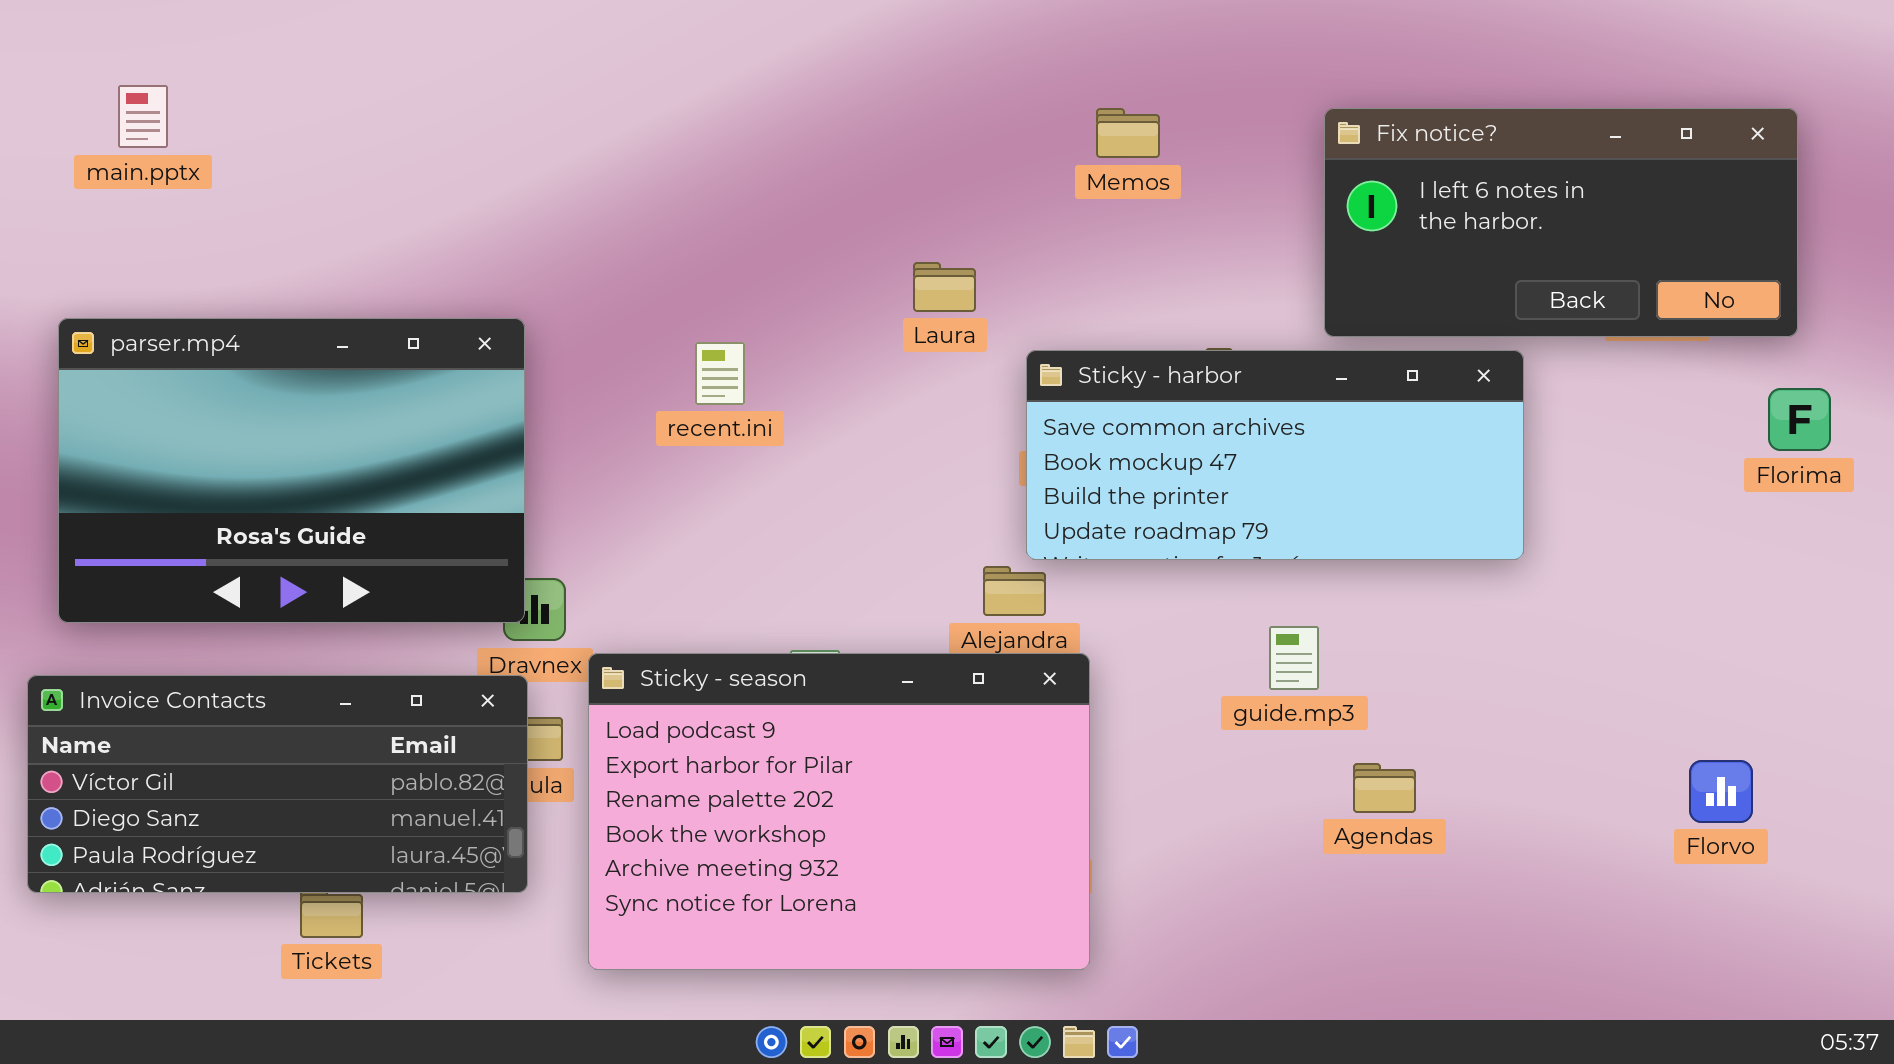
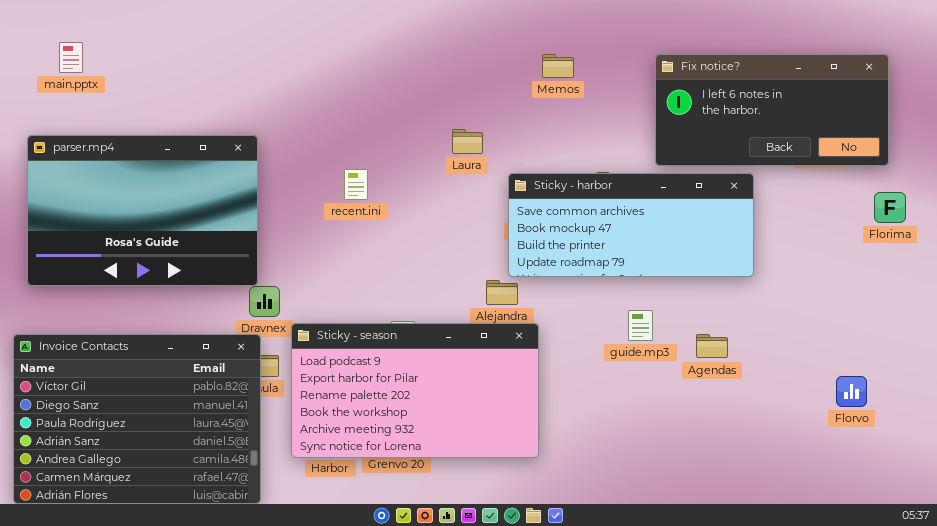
parser.mp4: [58,318,525,623] -> [27,135,258,286], moved
Sticky - season: [588,653,1090,970] -> [291,323,539,458], resized
Invoice Contacts: [27,675,528,893] -> [13,334,261,504], resized
Agendas: [1353,763,1416,813] -> [696,334,728,358], moved

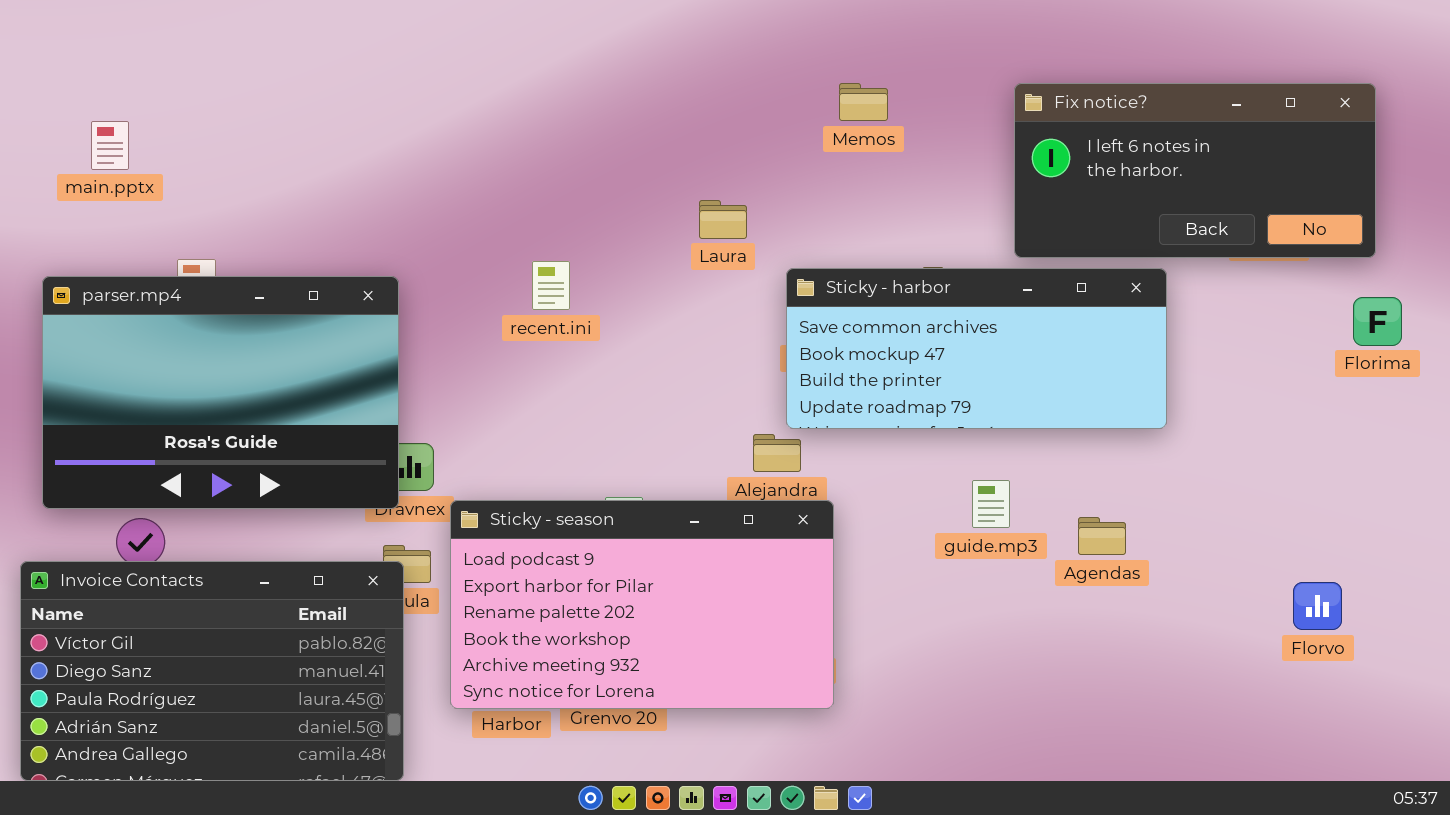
main.pptx: [59,42,83,73] -> [91,121,129,170], moved
parser.mp4: [27,135,258,286] -> [42,276,399,509], moved
Invoice Contacts: [13,334,261,504] -> [20,561,404,781], resized

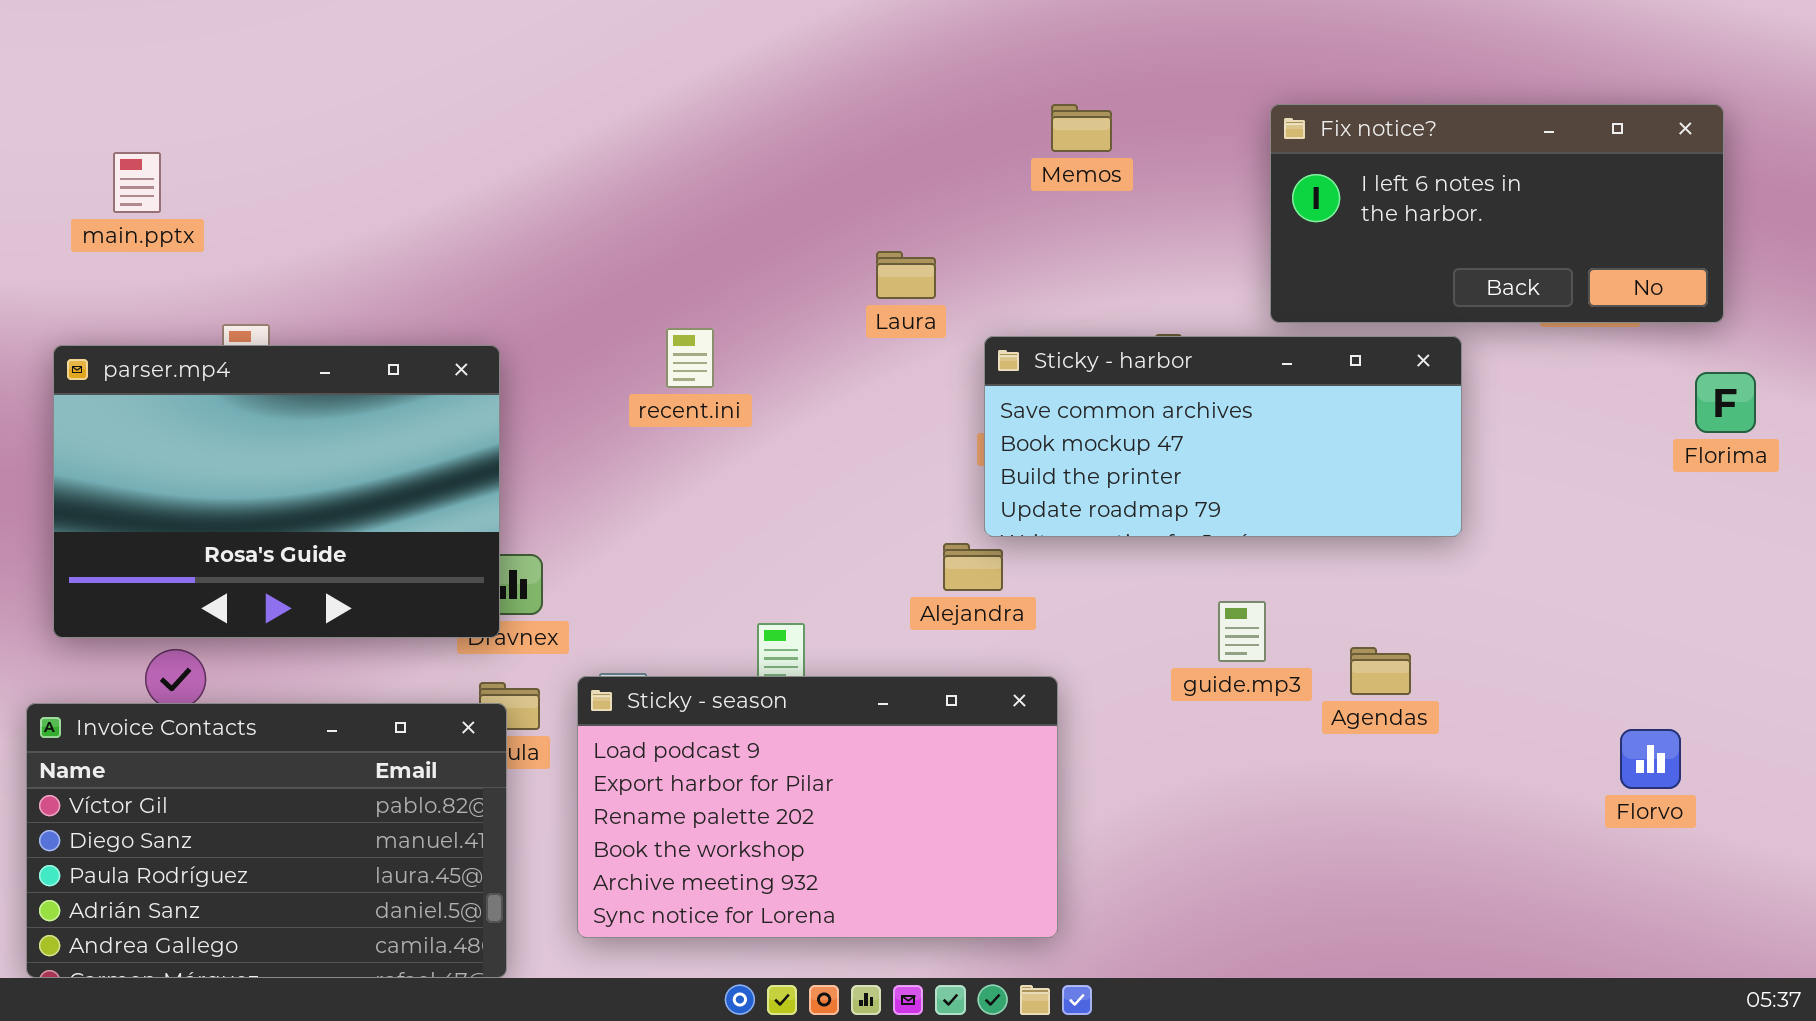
Sticky - season: [450,500,834,709] -> [577,676,1058,938], moved

